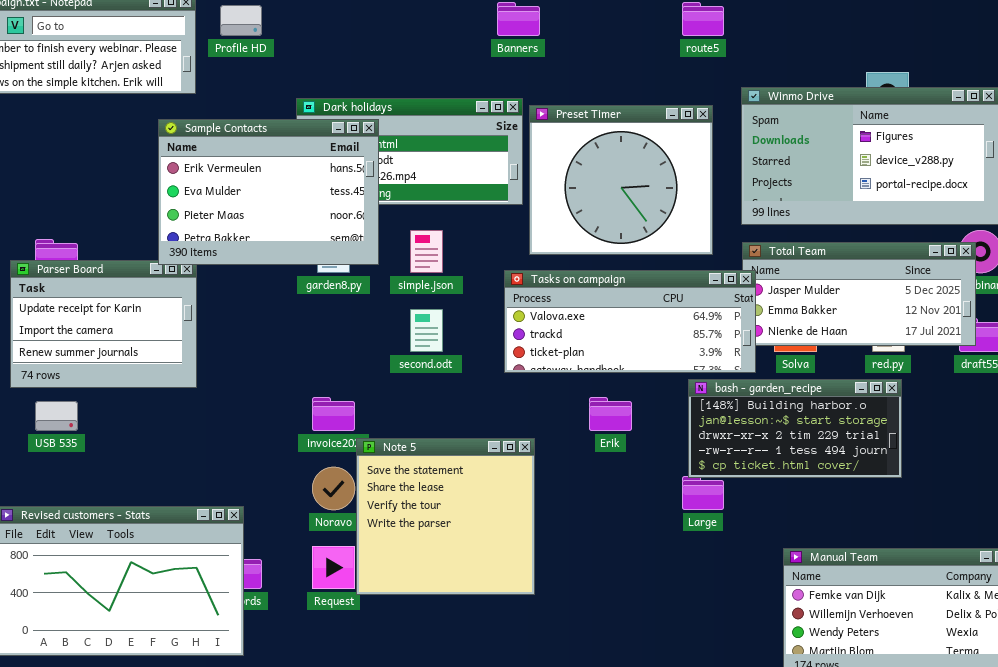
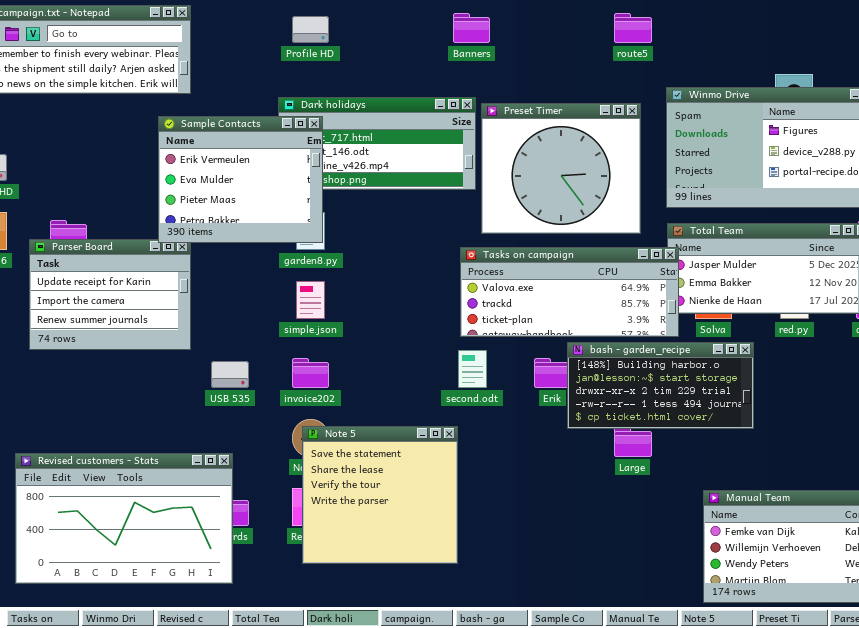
Profile HD: [220,5,262,36] -> [292,16,329,43], moved
Sample Contacts: [158,119,379,265] -> [158,116,323,243], resized
simple.json: [410,230,443,273] -> [296,281,325,319], moved
second.odt: [410,309,443,352] -> [458,350,487,388], moved
bash - garden_recipe: [688,379,902,478] -> [567,342,754,429], moved
USB 535: [35,401,78,431] -> [211,361,249,388], moved
Note 5: [356,438,535,595] -> [302,426,458,564], moved

